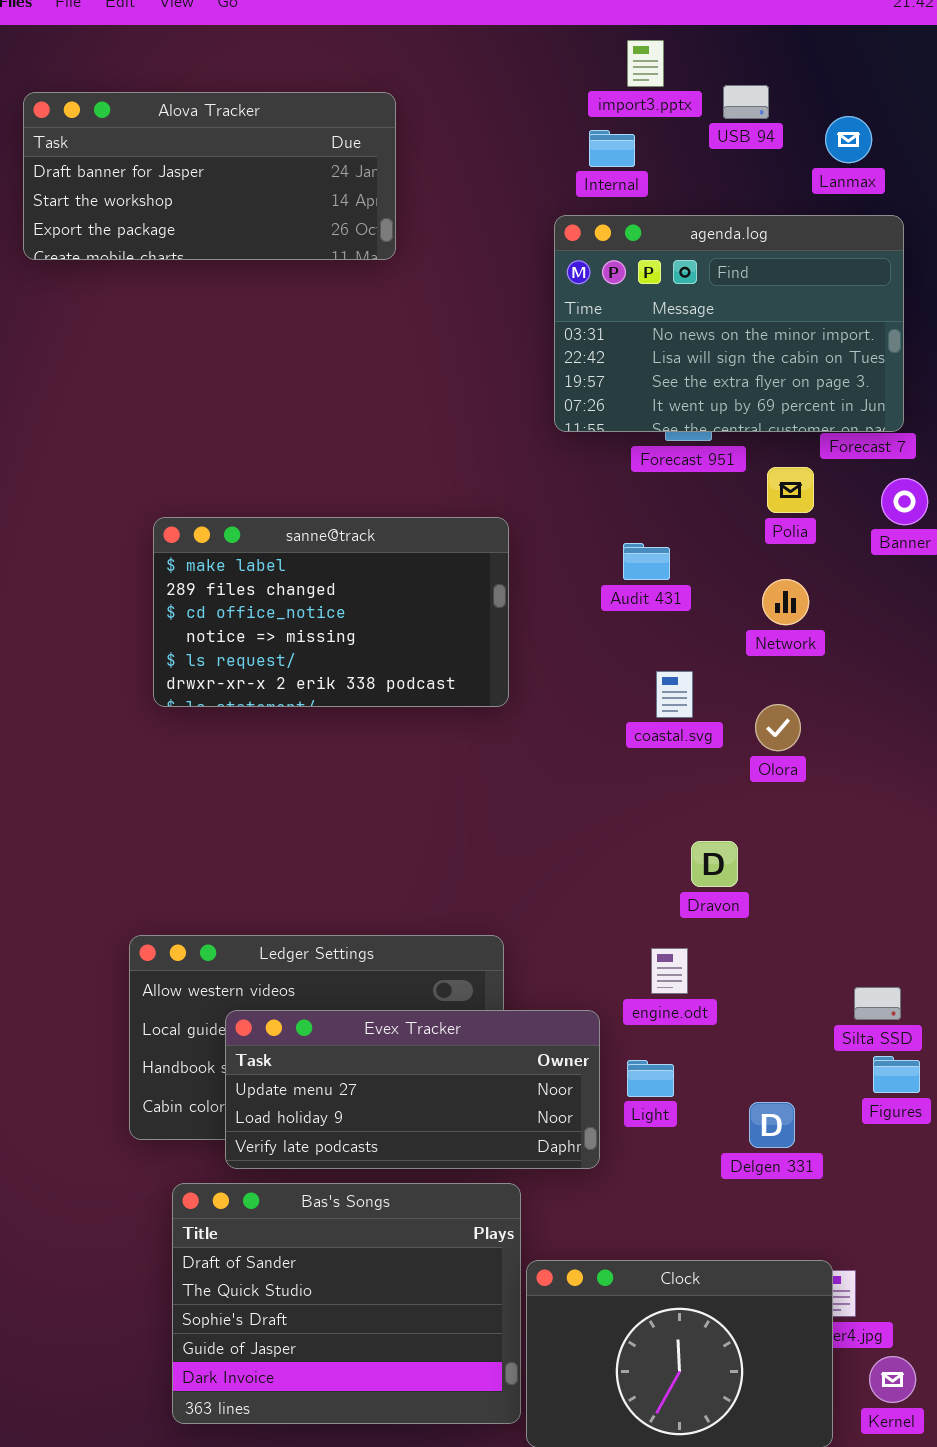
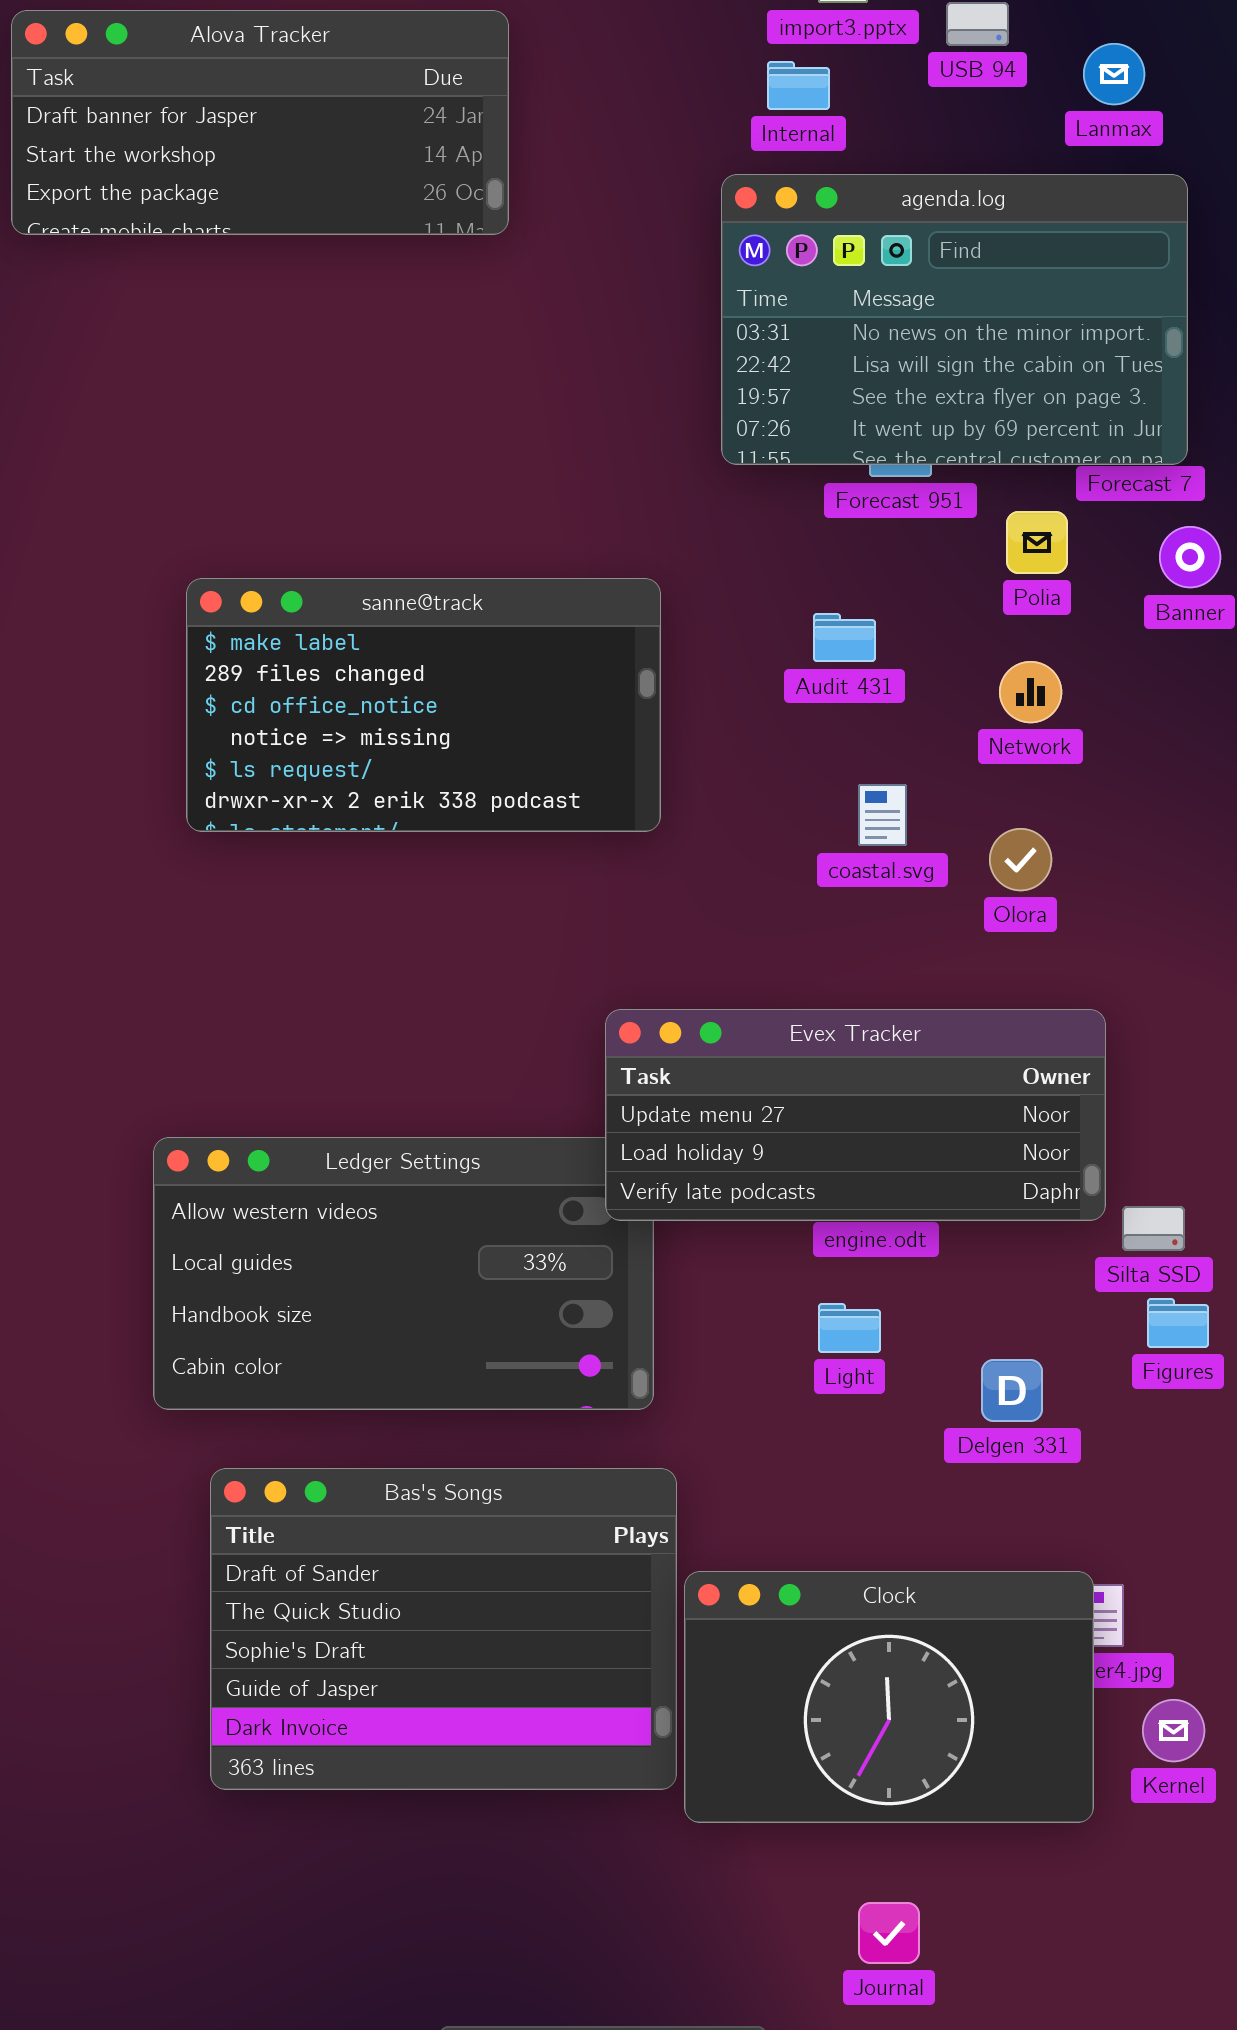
Evex Tracker: [225,1010,600,1169] -> [605,1009,1106,1221], moved

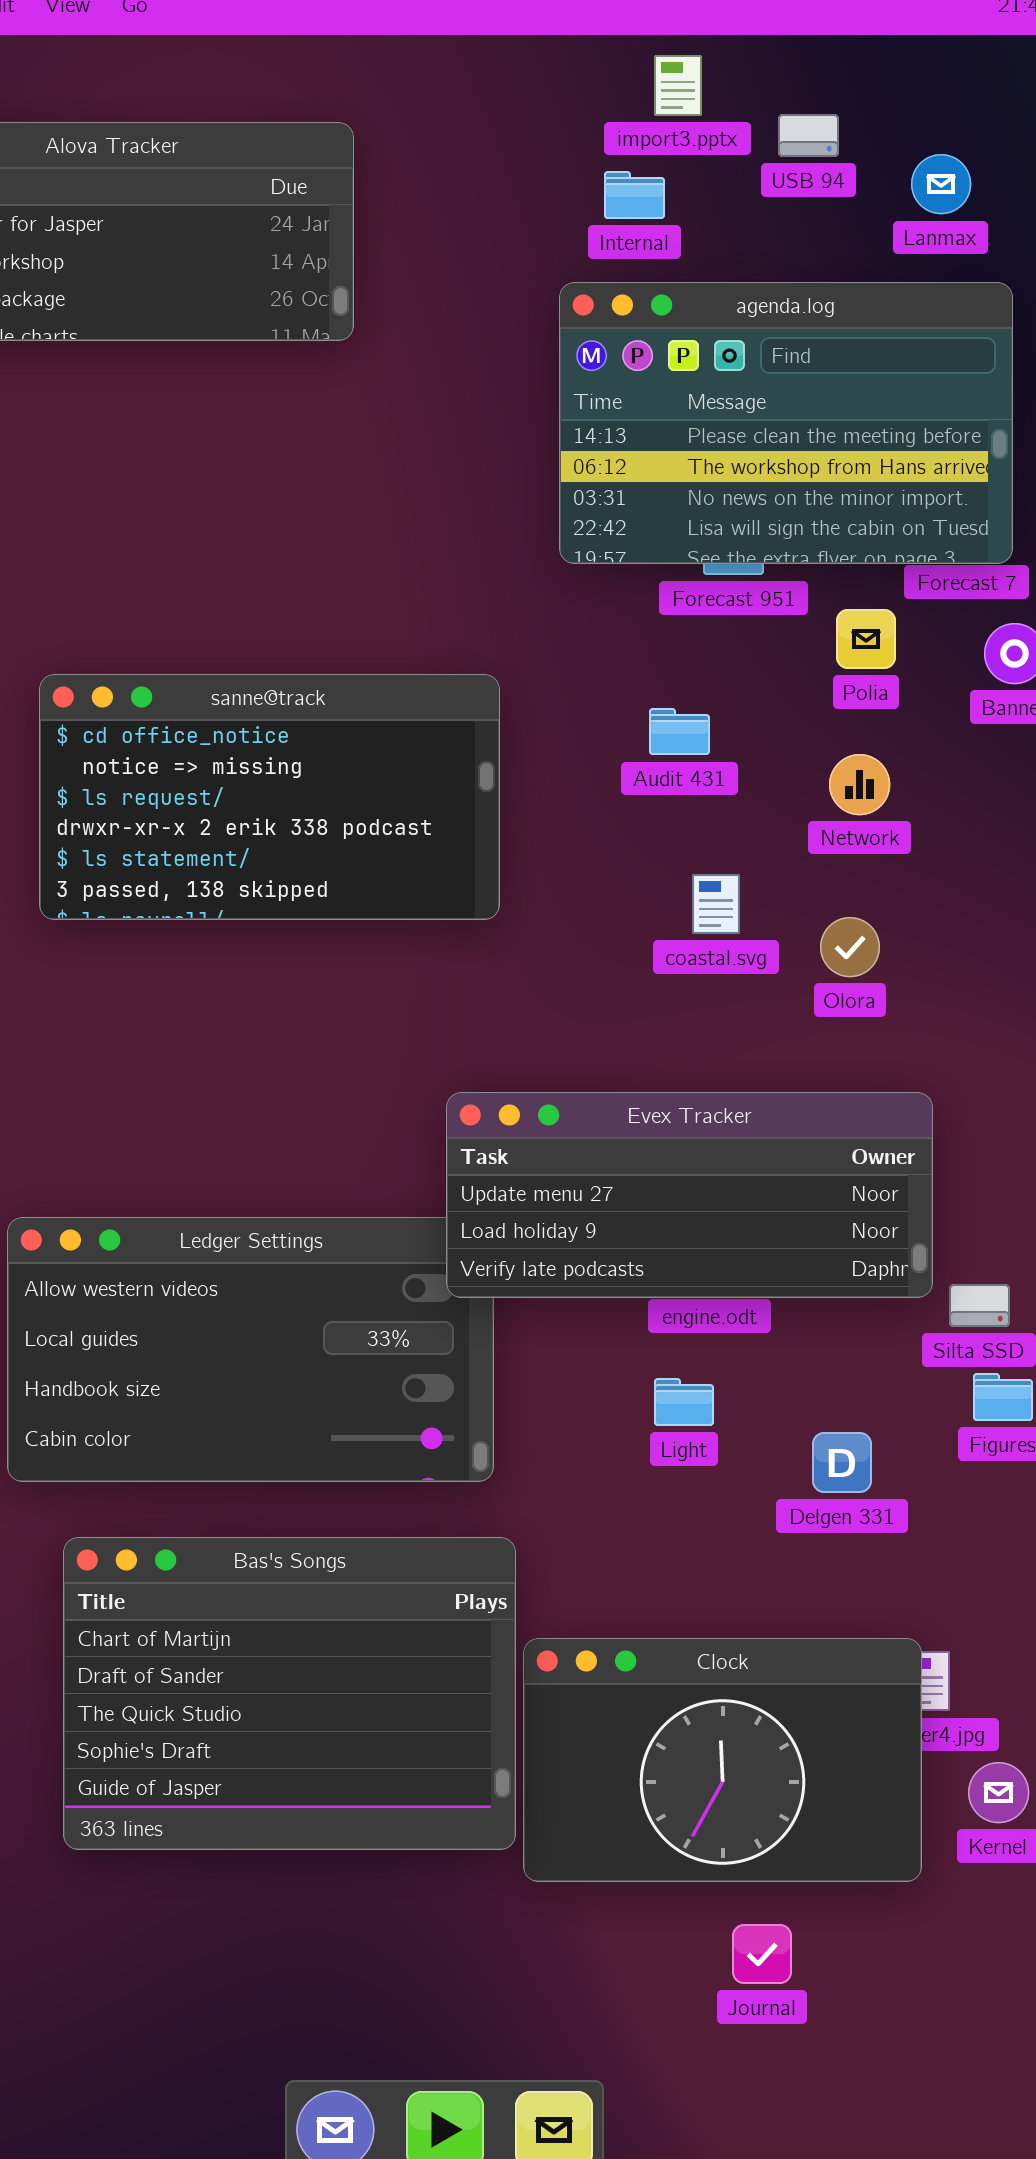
agenda.log: [721,174,1188,465] -> [559,282,1013,564], scrolled up 2 rows
sanne@track: [186,578,661,832] -> [39,674,500,920], scrolled down 2 rows
Bas's Songs: [210,1468,677,1790] -> [63,1537,516,1850], scrolled up 1 row
Journal: [858,1902,920,1964] -> [732,1924,792,1984], moved

